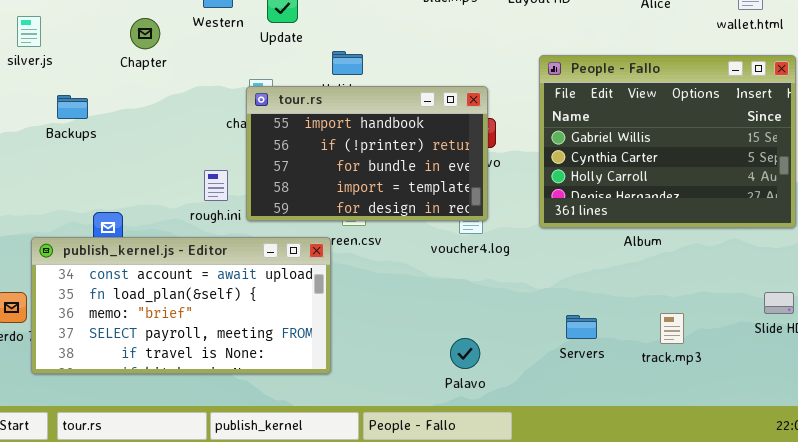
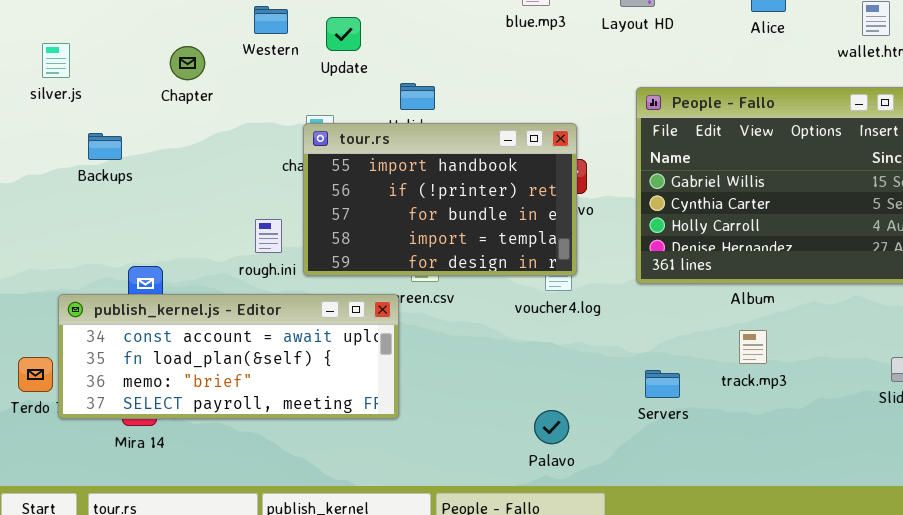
publish_kernel.js - Editor: [31,237,331,374] -> [58,294,399,419], resized
track.mp3: [660,313,684,344] -> [739,330,767,364], moved
Servers: [566,315,597,339] -> [645,370,680,398], moved

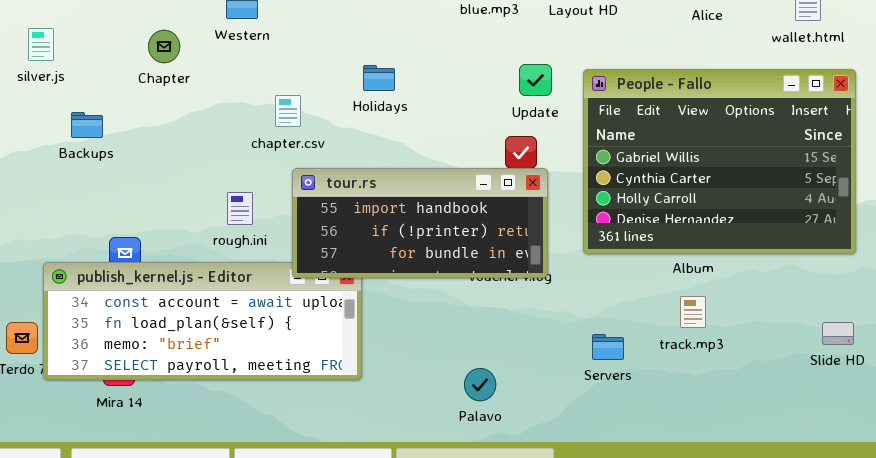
Update: [326,17,361,51] -> [519,64,552,96], moved
tour.rs: [303,123,577,276] -> [292,168,548,278], moved, resized
Palavo: [534,410,569,444] -> [464,368,496,401], moved

